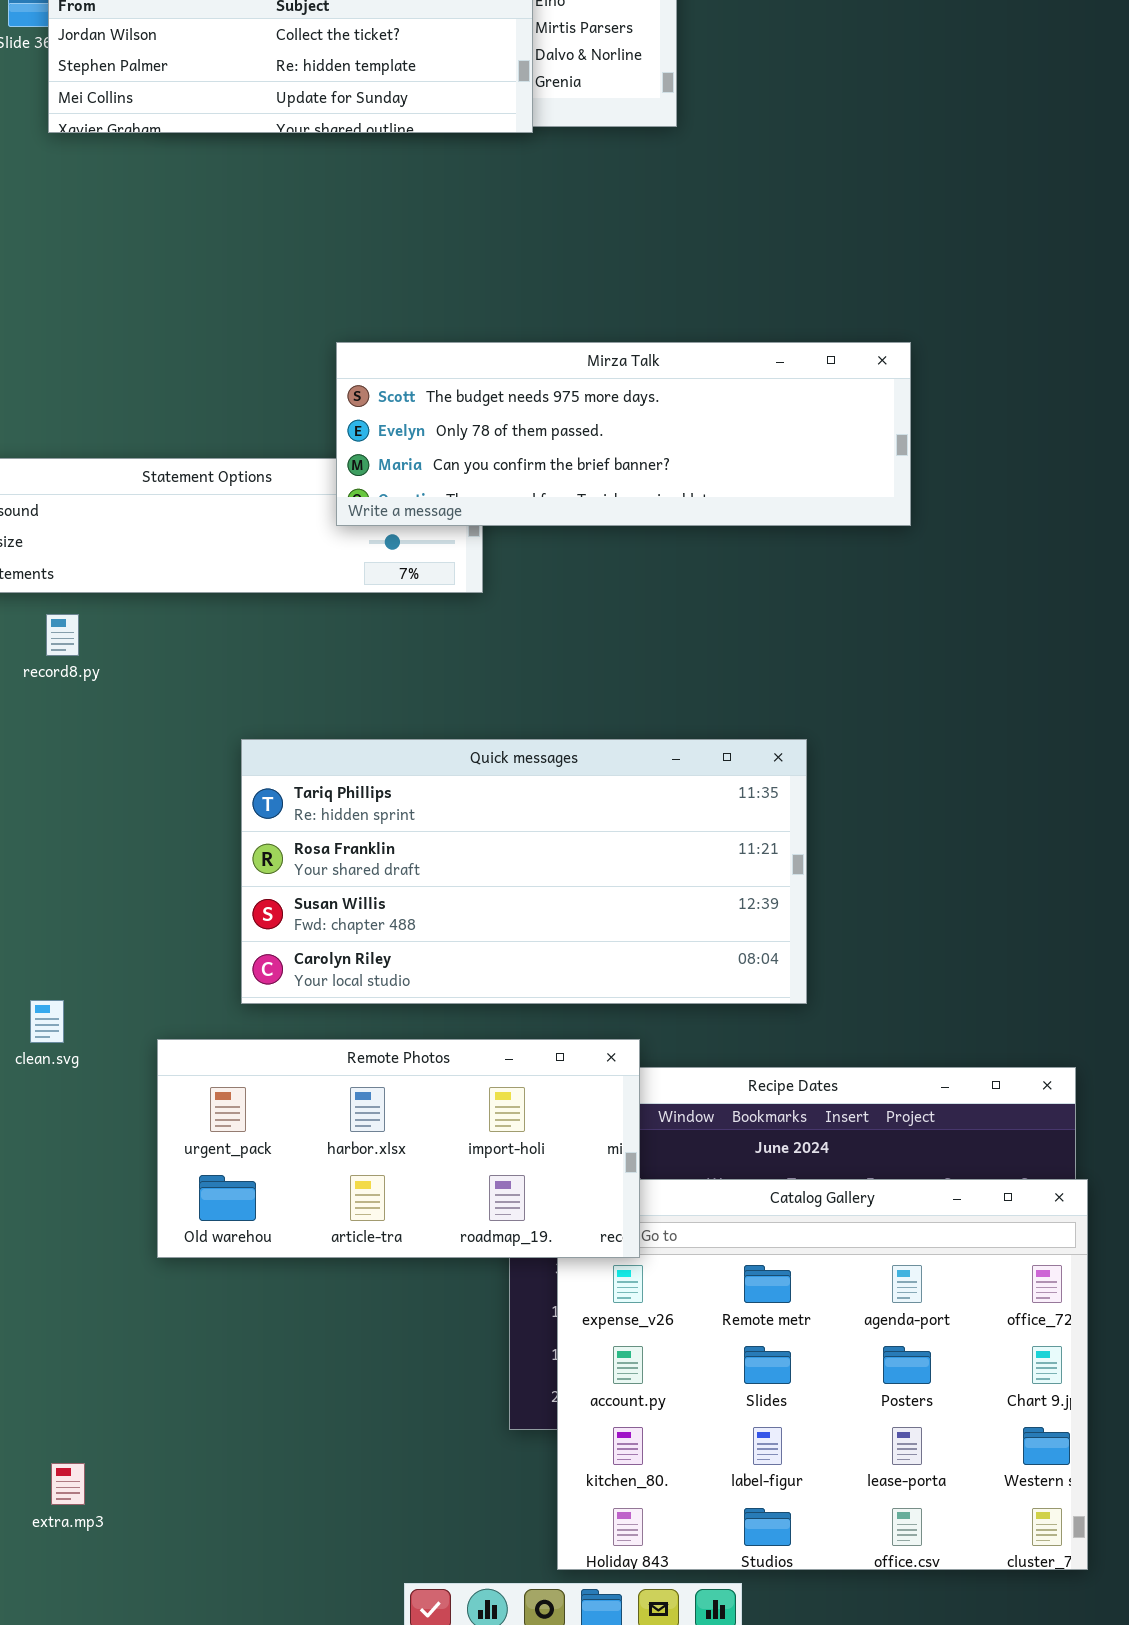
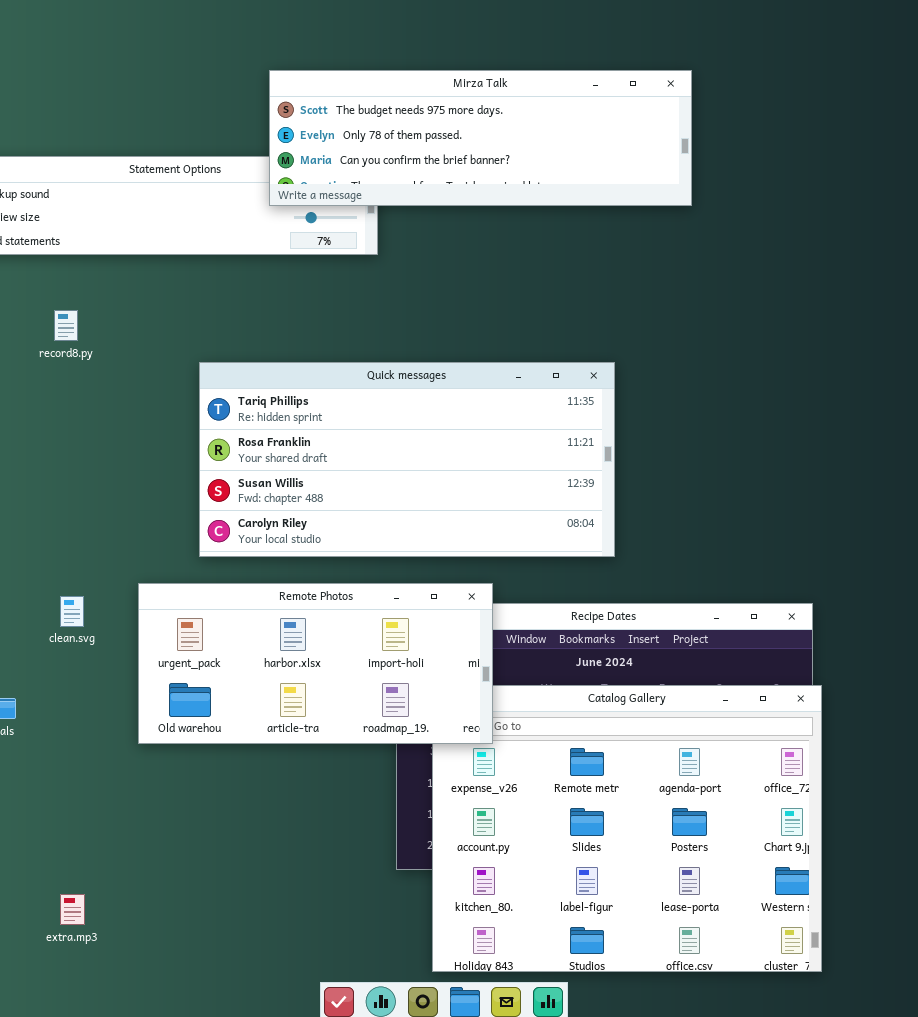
record8.py: [46,614,79,656] -> [54,310,78,341], moved
clean.svg: [30,1000,64,1043] -> [60,596,84,627], moved

